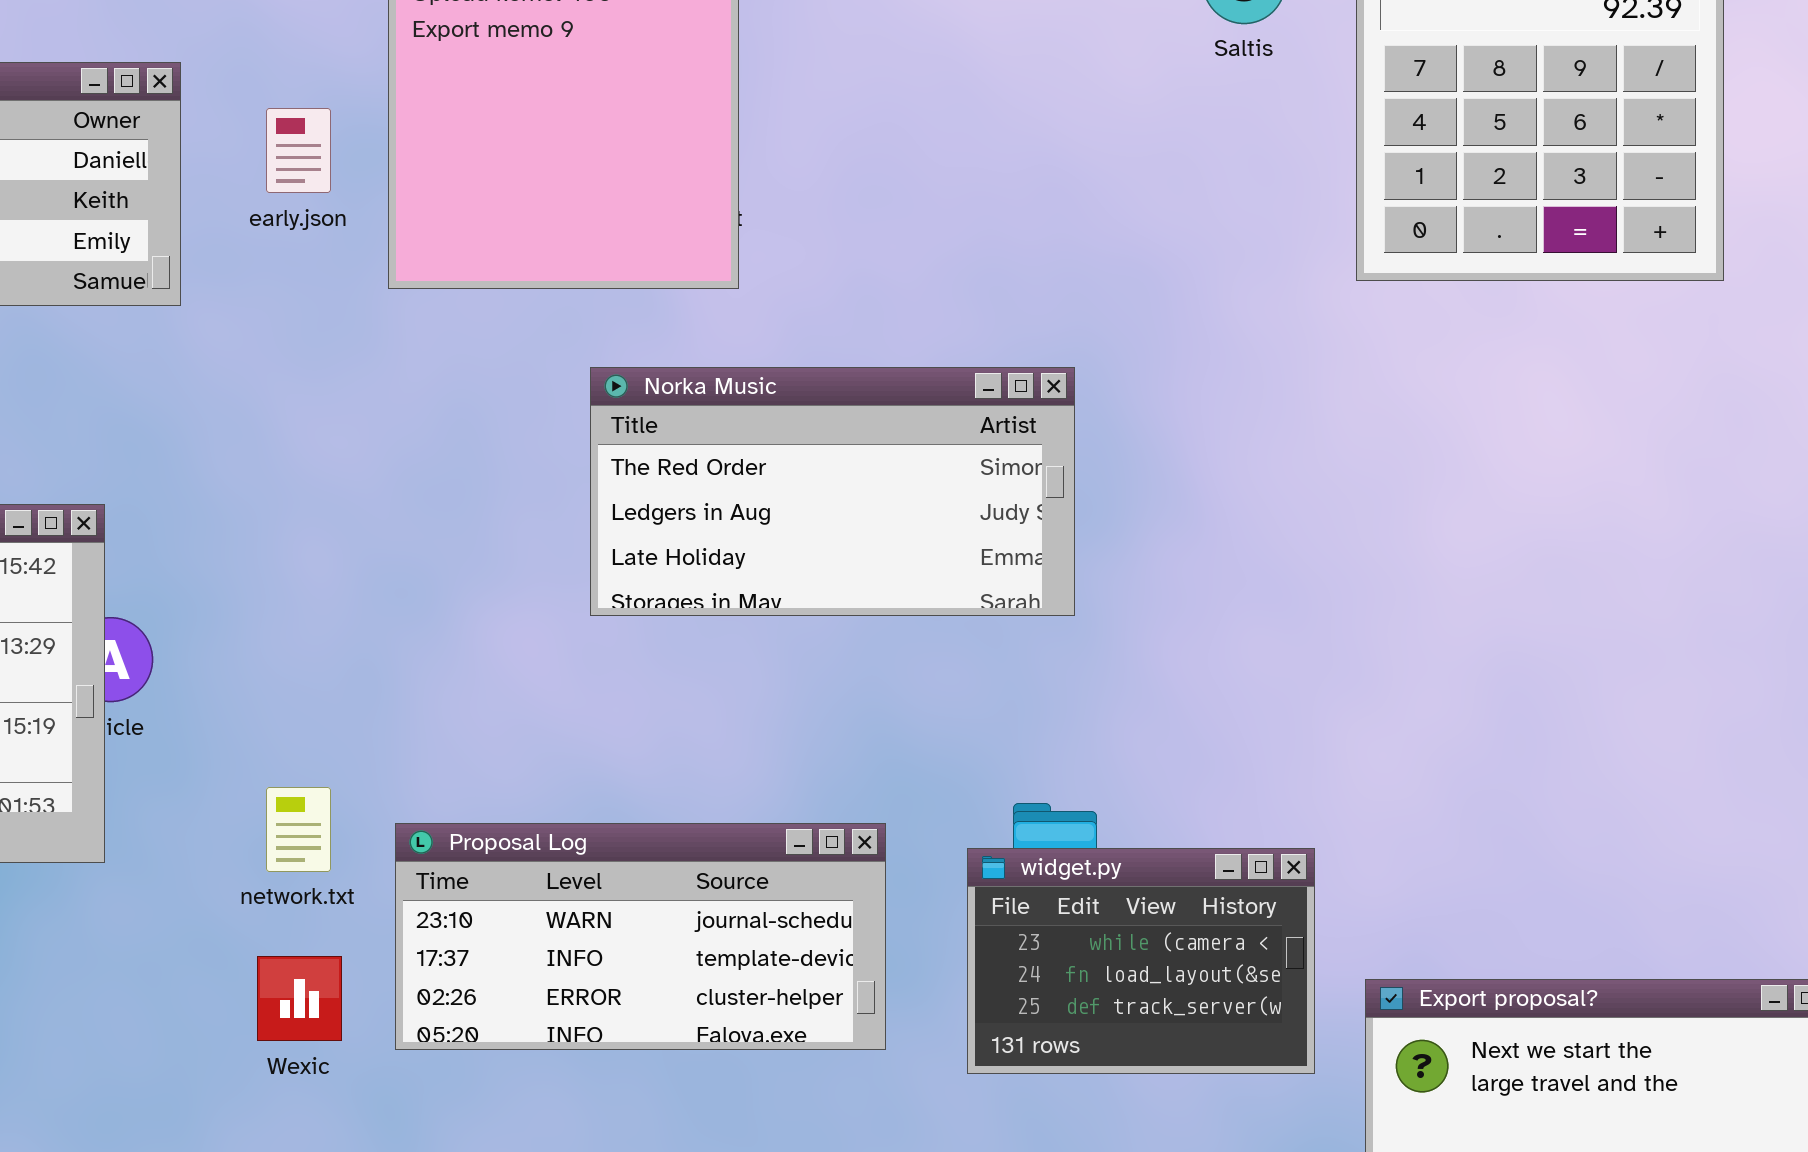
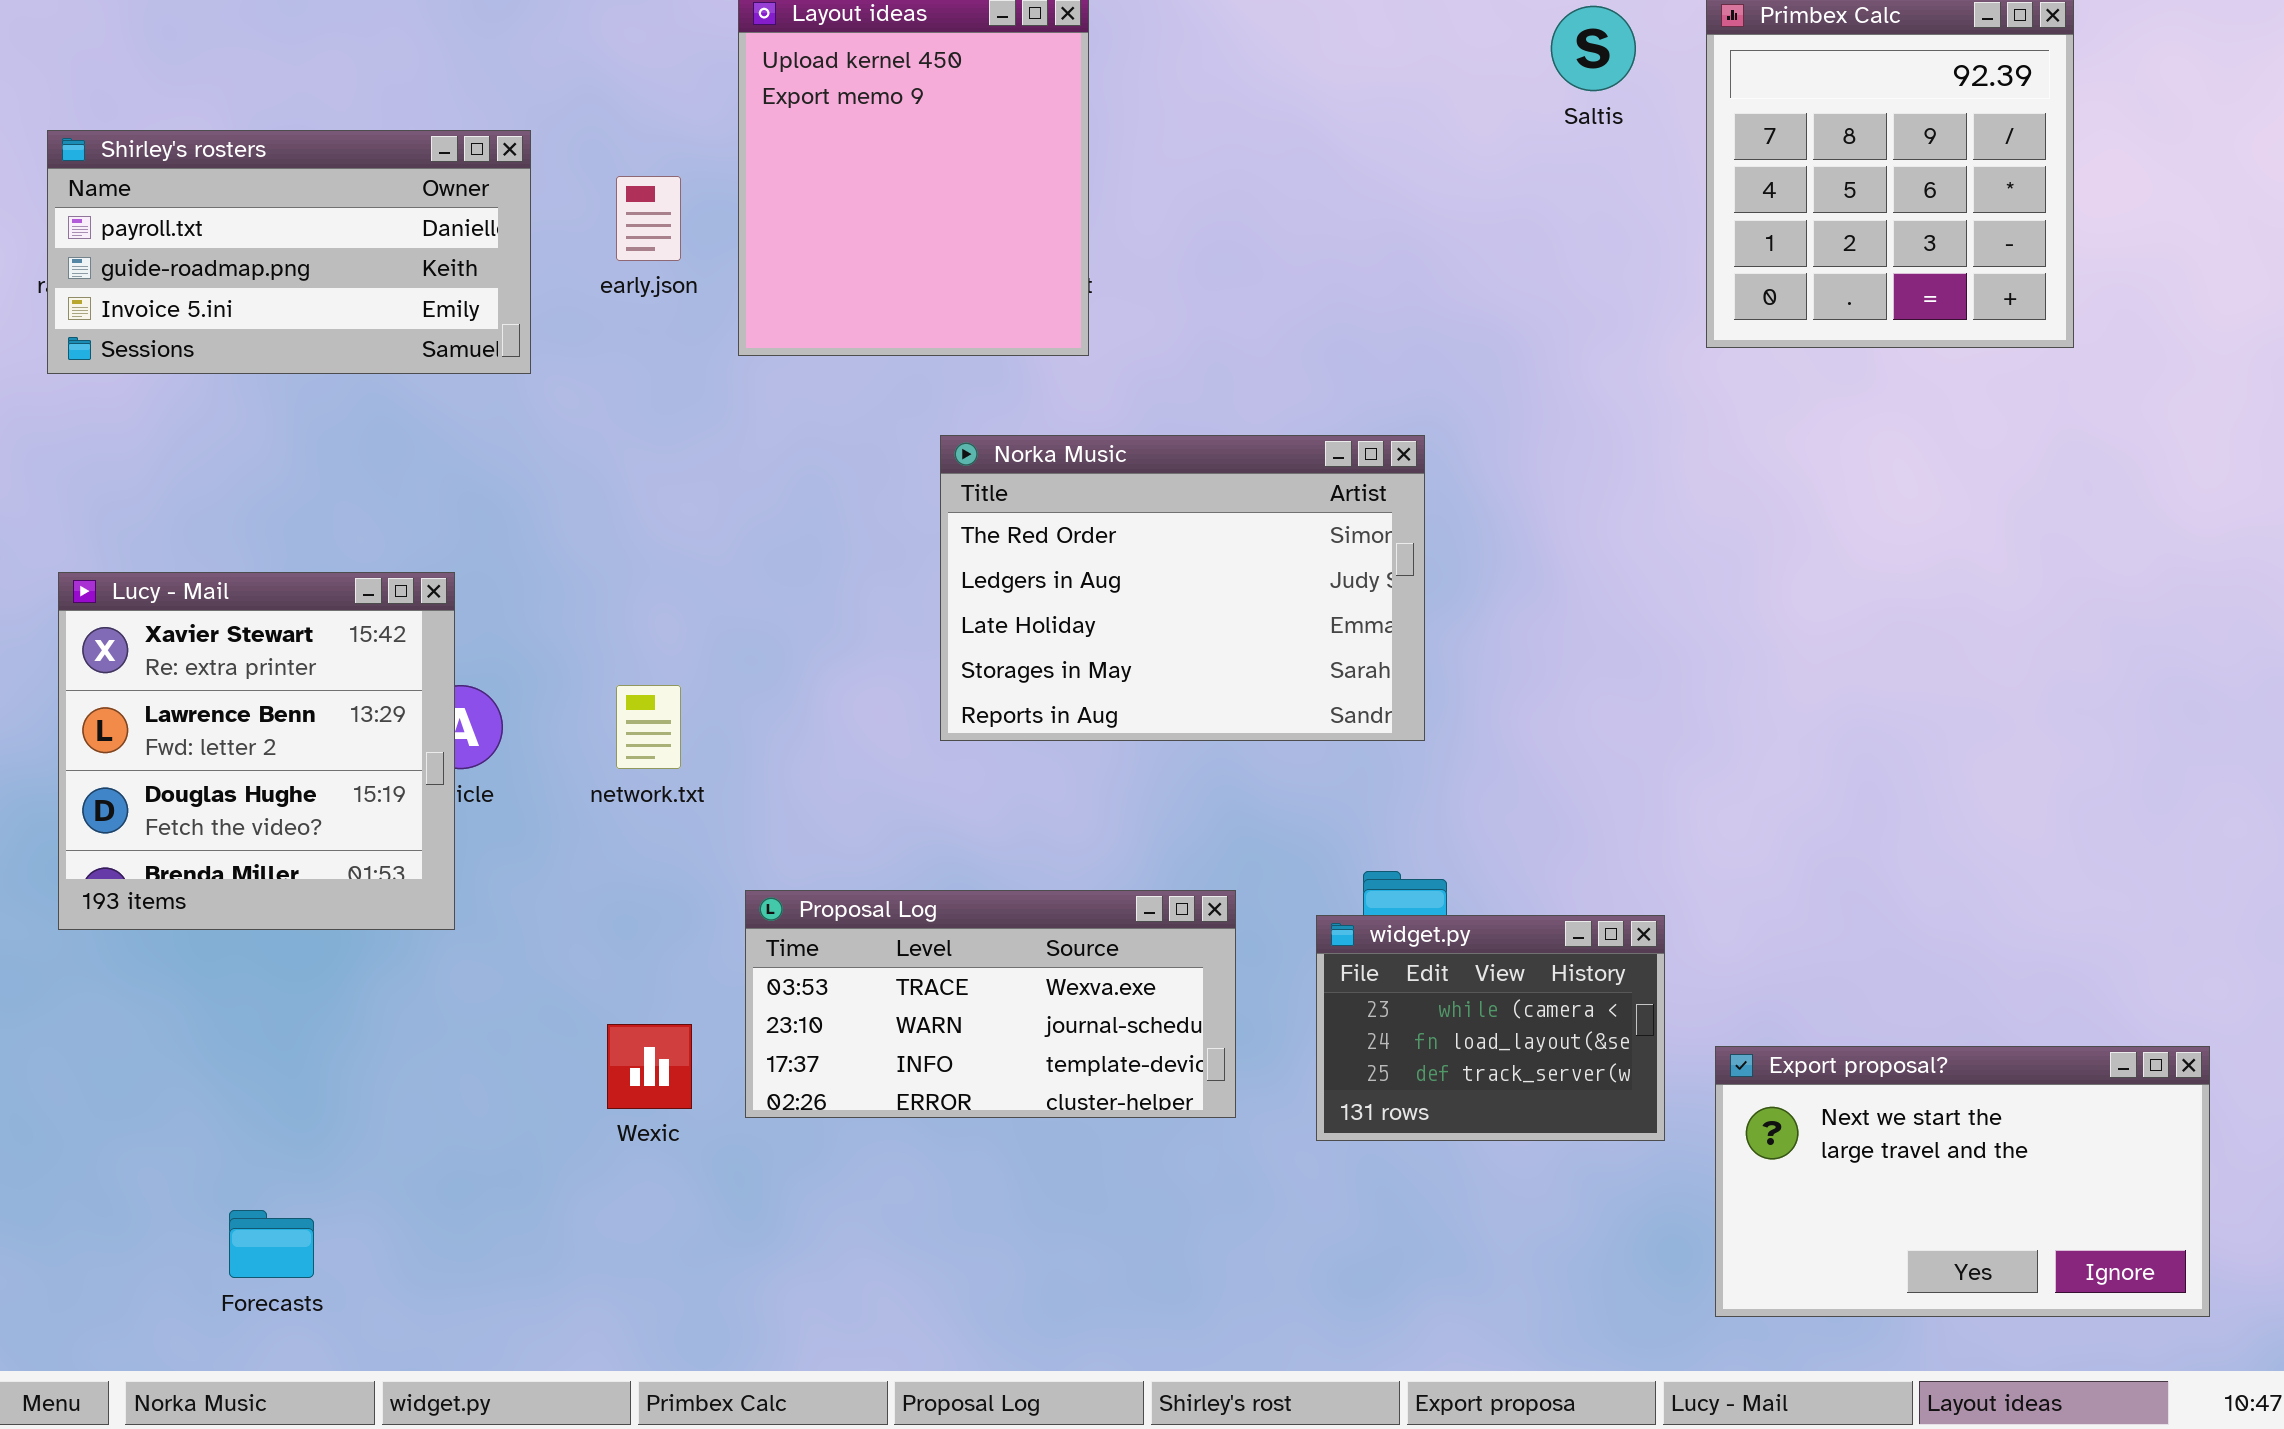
Norka Music: [590,367,1075,616] -> [940,435,1425,741], resized
network.txt: [266,787,331,872] -> [616,685,681,769], moved
Proposal Log: [395,823,886,1050] -> [745,890,1236,1118], scrolled up 1 row

